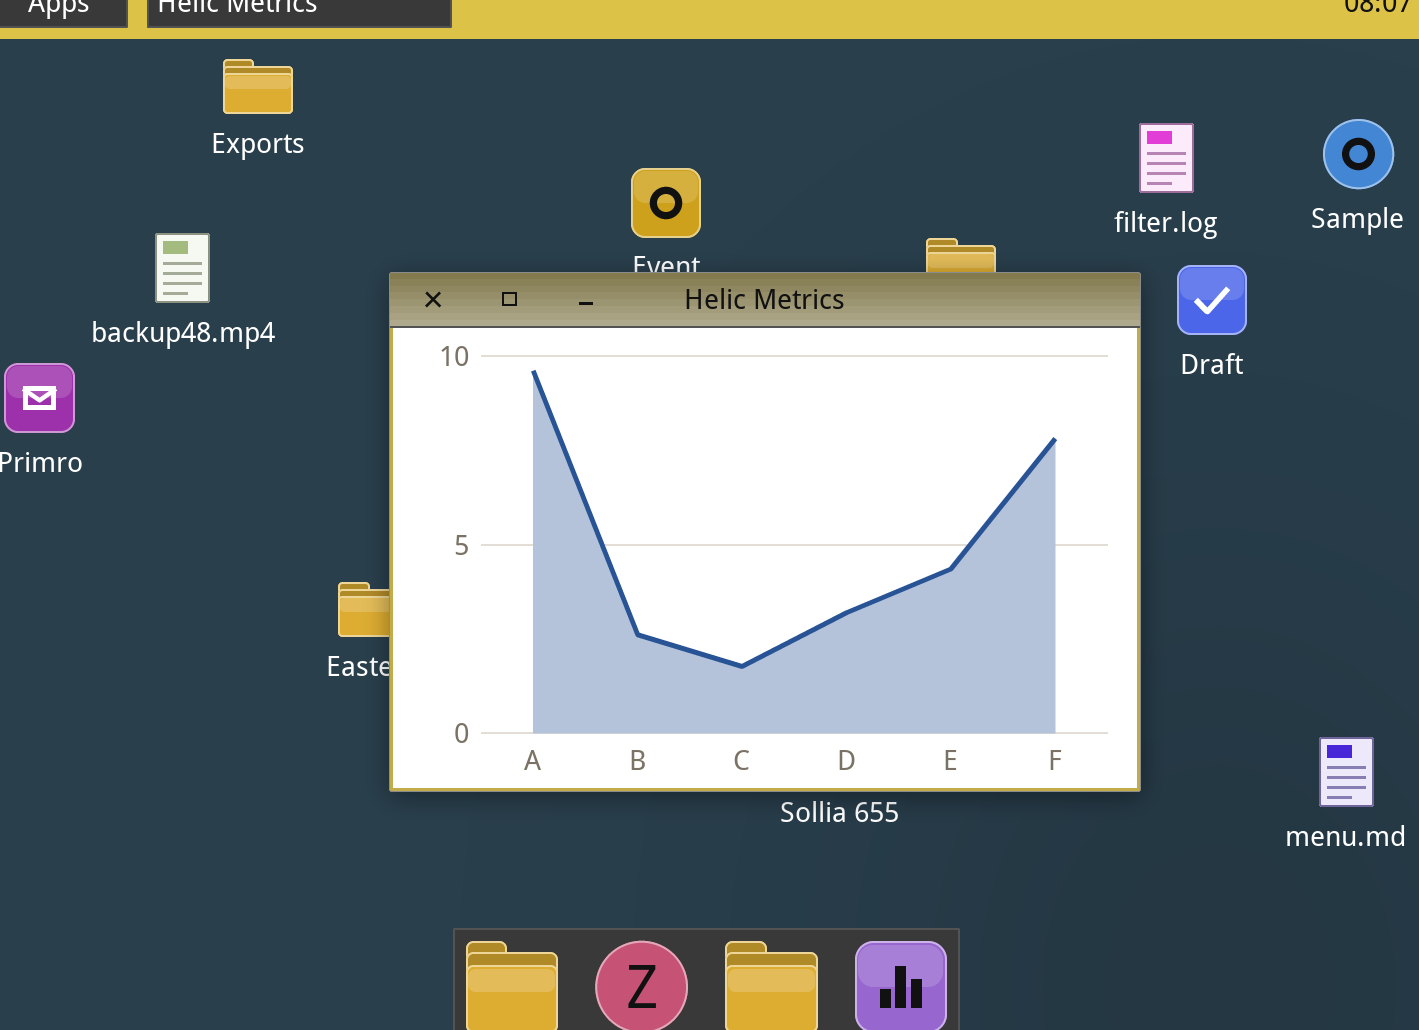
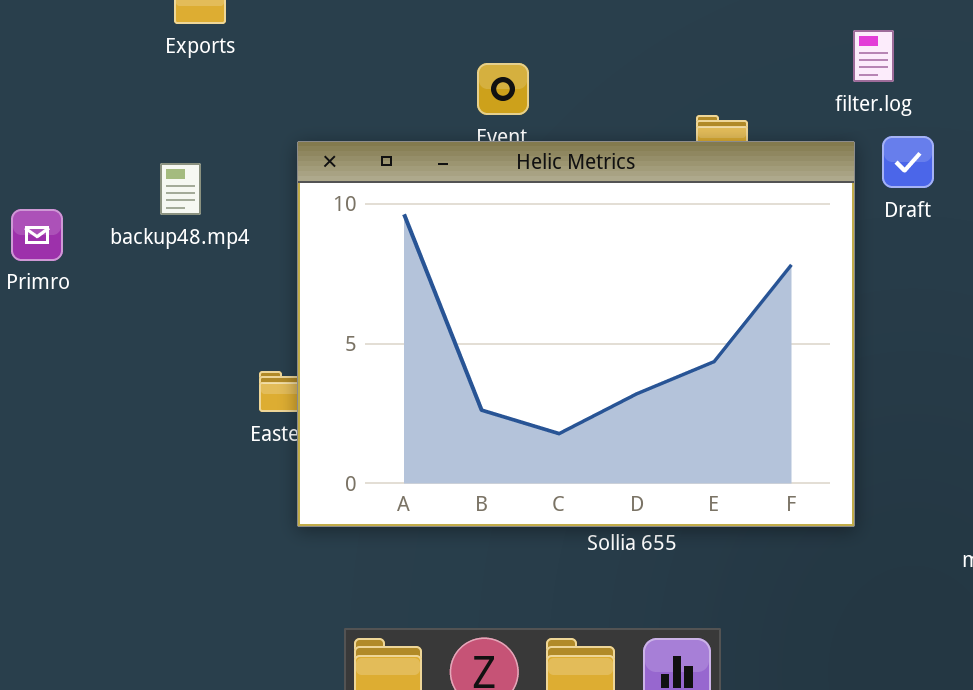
backup48.mp4: [155,233,210,303] -> [160,163,201,215], moved

